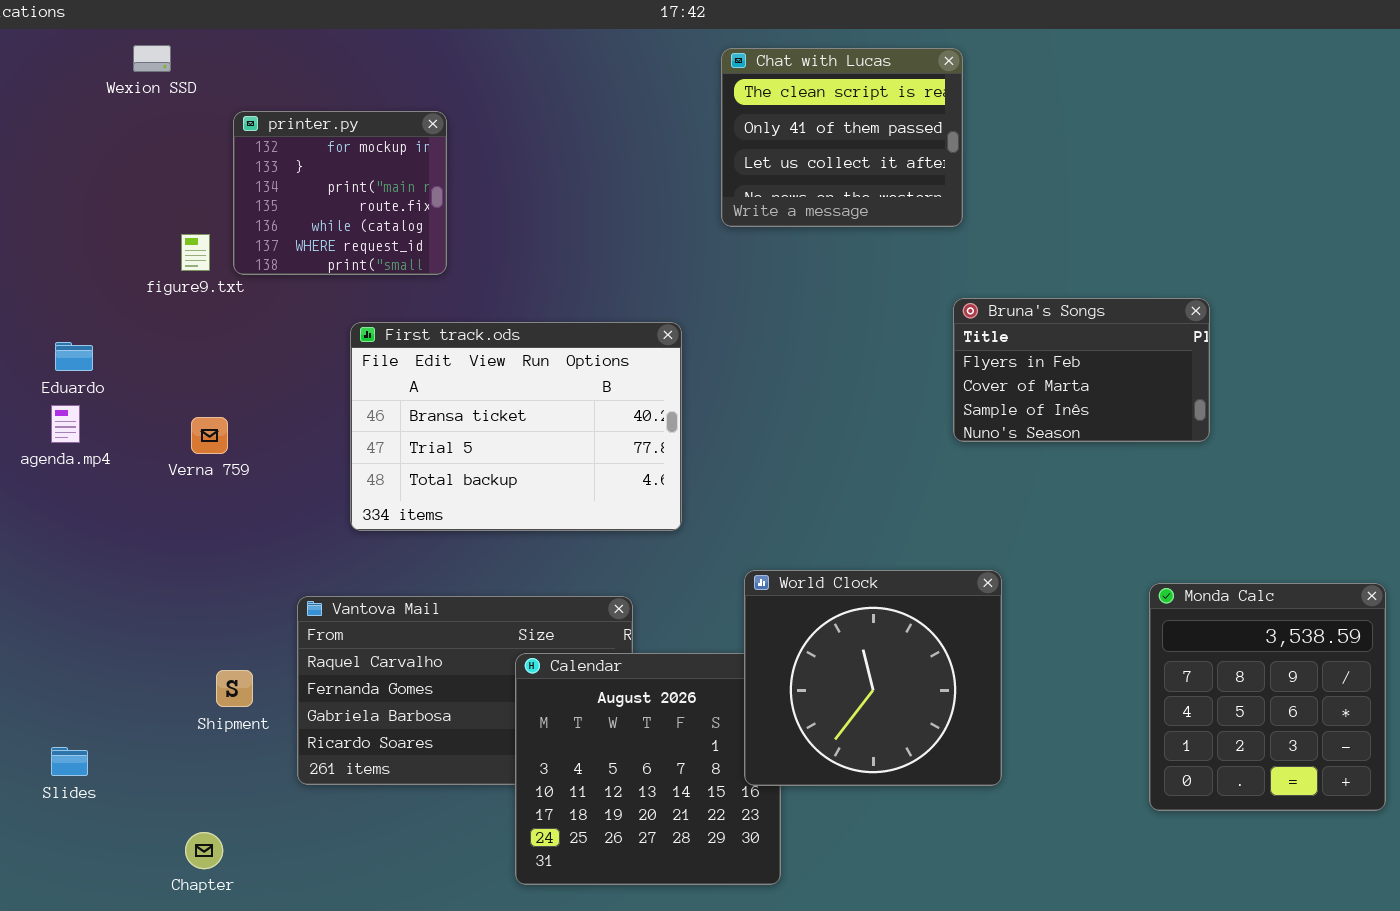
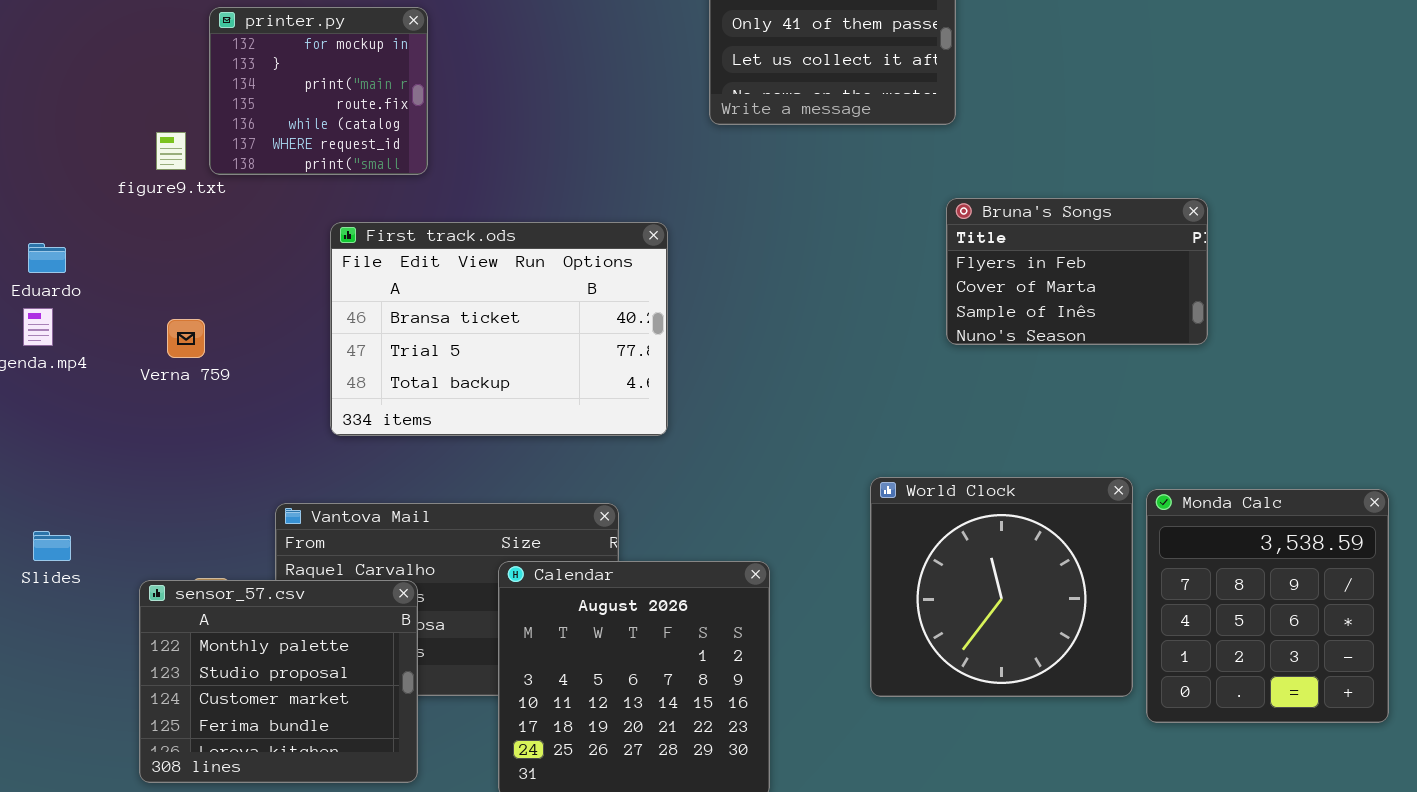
World Clock: [744,570,1002,786] -> [870,477,1133,697], moved
sensor_57.csv: none -> [139,580,418,783], opened
Slides: [51,747,88,776] -> [33,531,71,561], moved

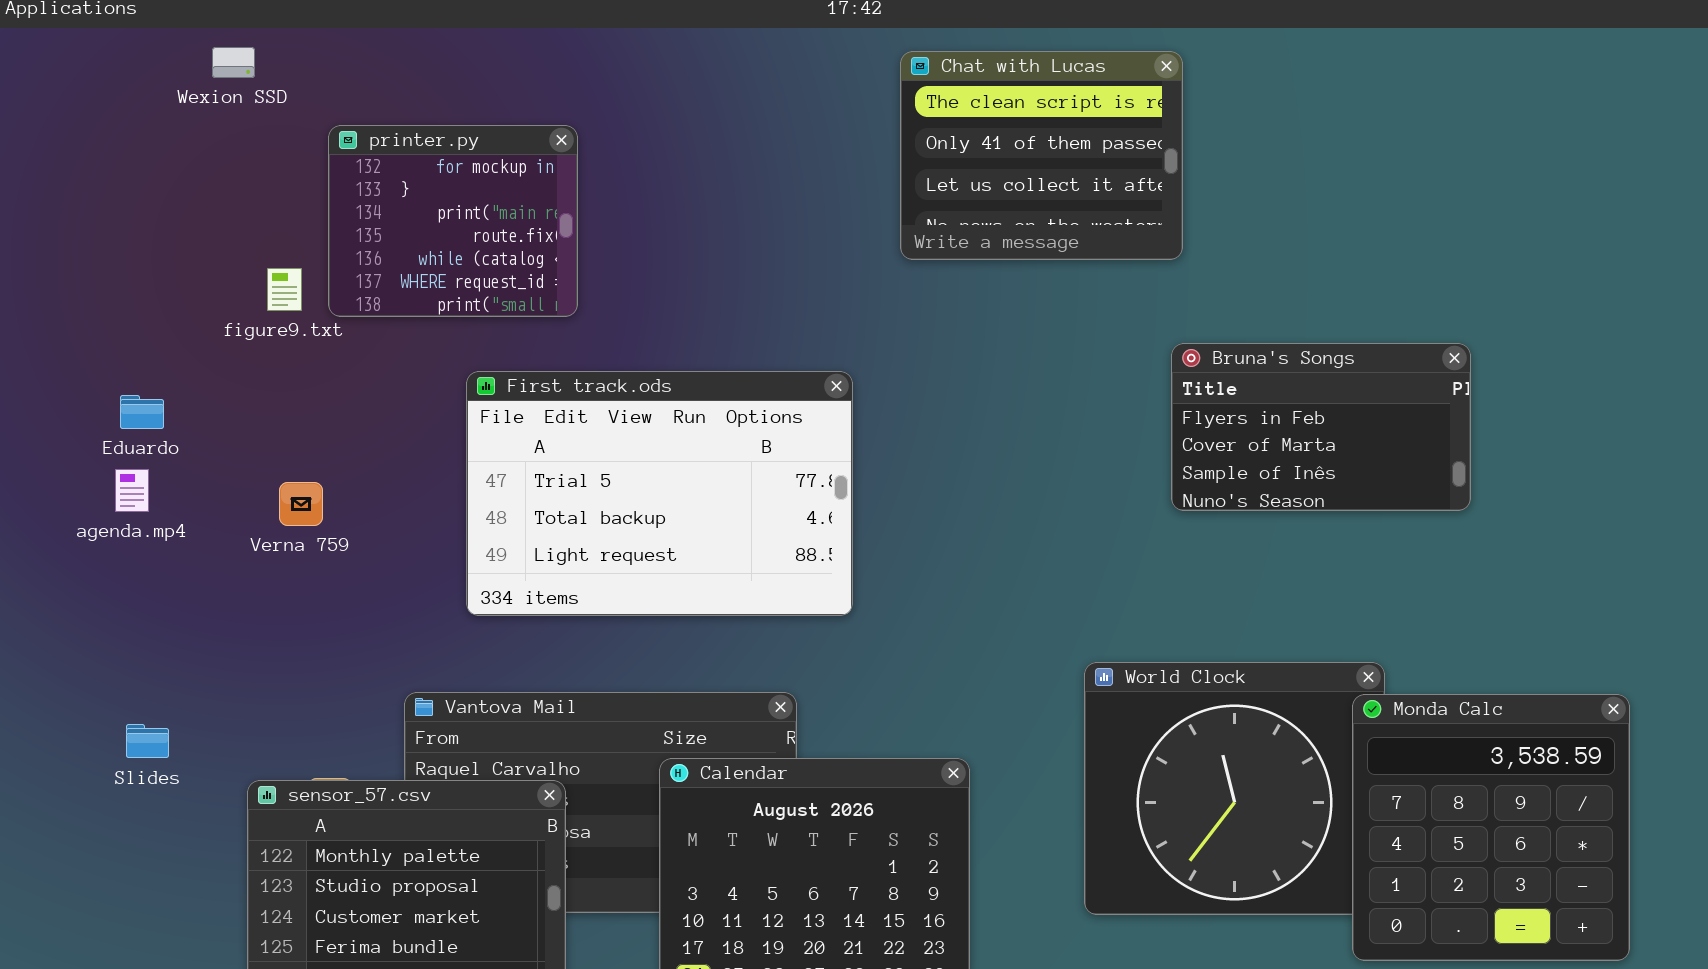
First track.ods: [330,222,668,436] -> [466,371,853,616], scrolled down 1 row
Monda Calc: [1146,489,1389,723] -> [1352,694,1630,961], moved

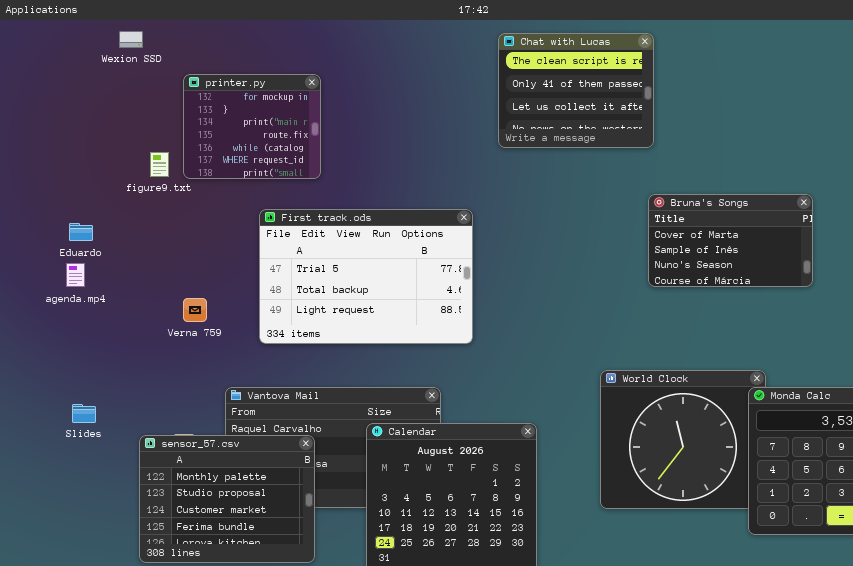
Bruna's Songs: [1171,343,1471,511] -> [648,194,813,287], scrolled down 1 row
Verna 759: [279,482,323,526] -> [183,298,207,322], moved

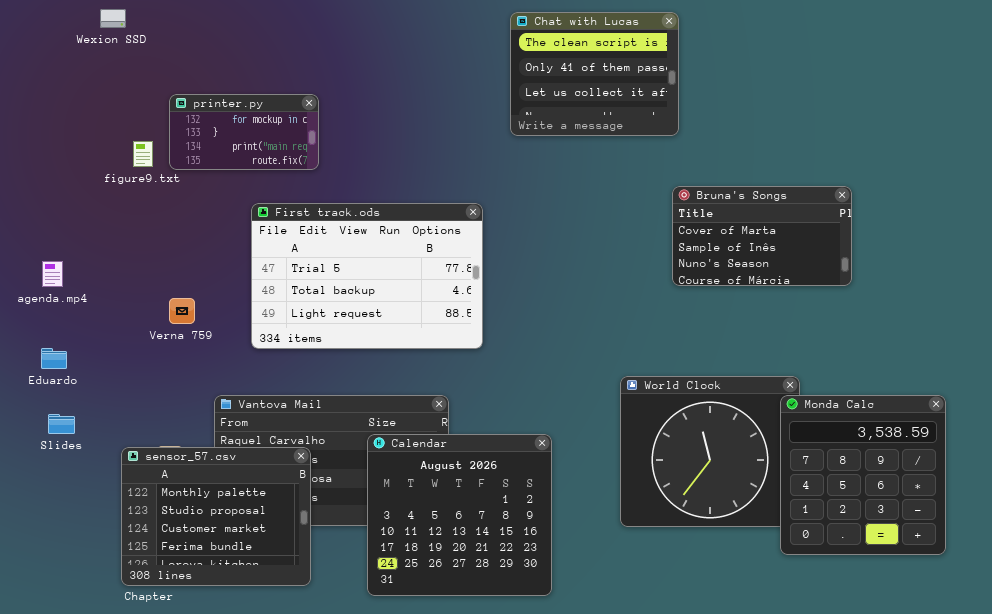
printer.py: [183,74,321,179] -> [169,94,319,170], resized
Eduardo: [69,223,93,241] -> [41,348,67,369], moved

